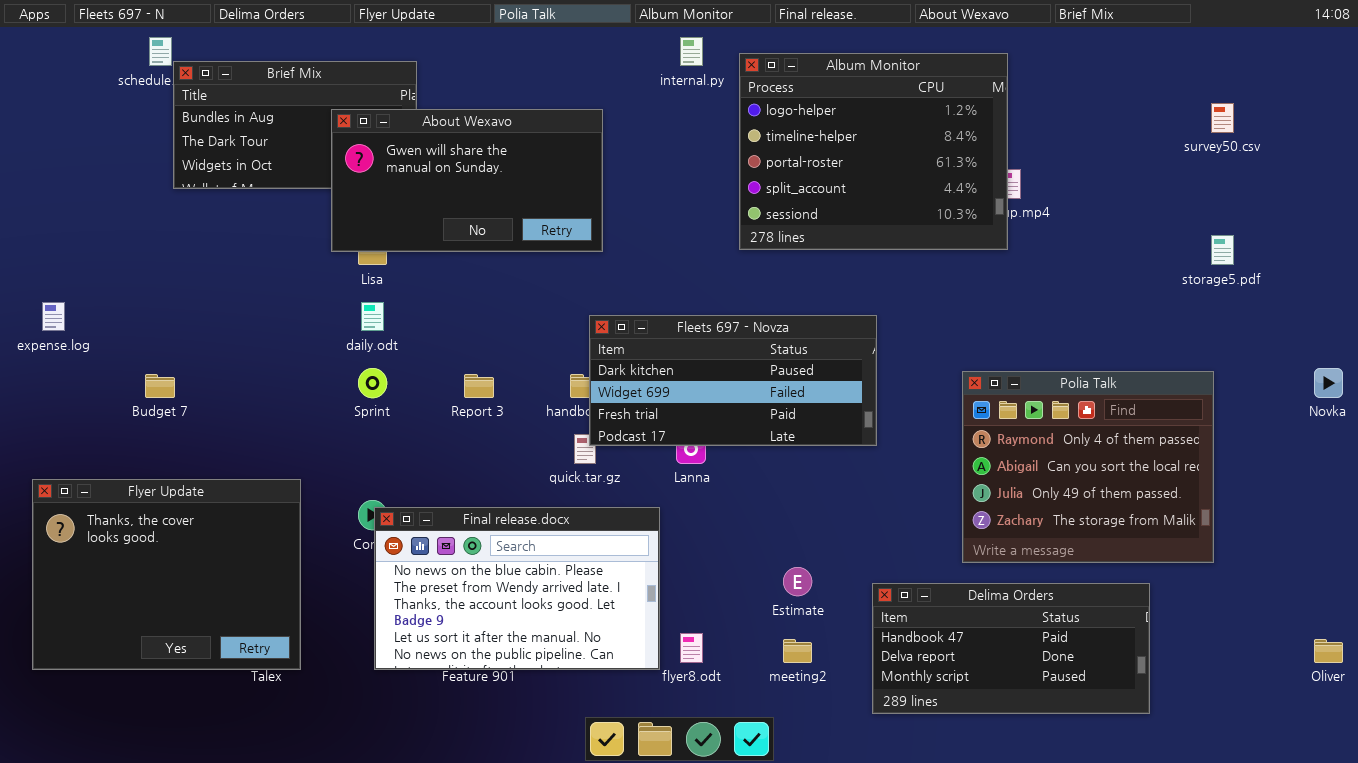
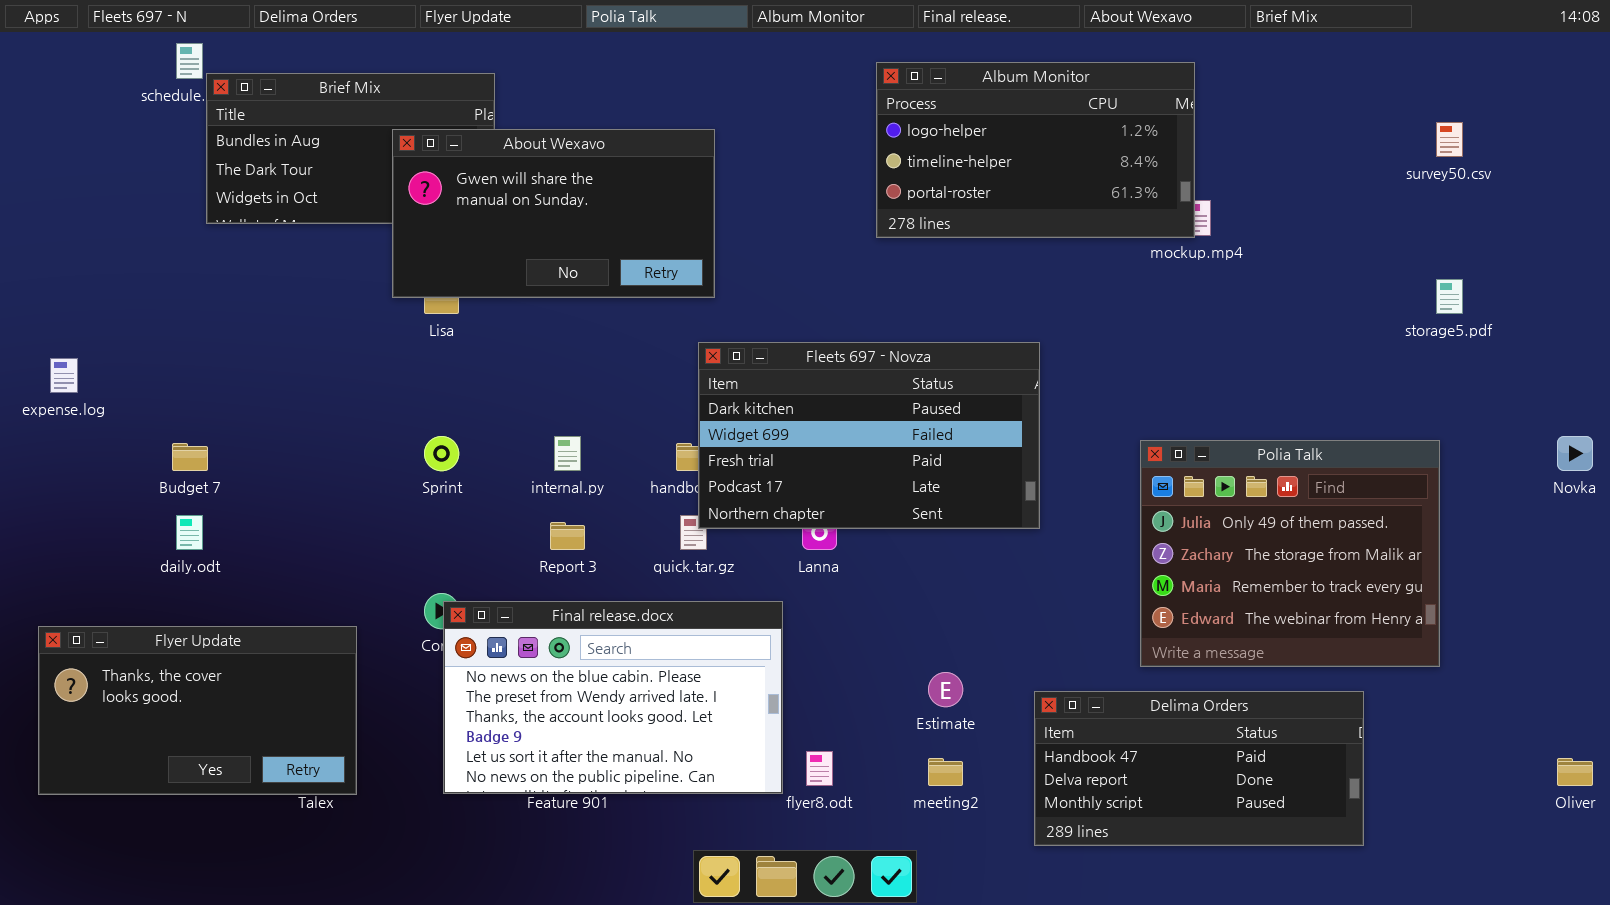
internal.py: [680,37,703,66] -> [554,436,581,471], moved
Album Monitor: [739,53,1008,250] -> [876,62,1195,238], resized
daily.odt: [361,302,384,331] -> [176,515,203,550], moved
Fleets 697 - Novza: [589,315,877,446] -> [698,342,1040,529], resized
Polia Talk: [962,371,1214,563] -> [1140,440,1440,667], scrolled down 2 rows
Report 3: [464,374,494,398] -> [550,522,585,550], moved
Flyer Update: [32,479,301,670] -> [38,626,357,795], resized

